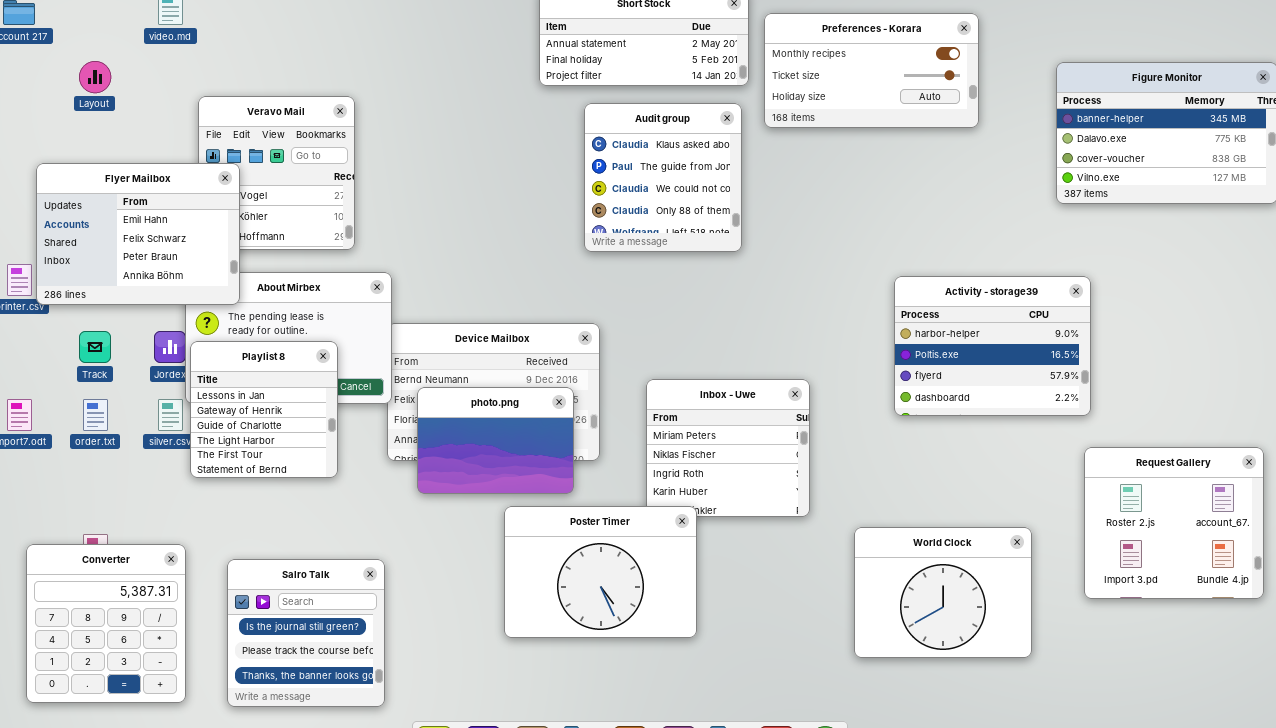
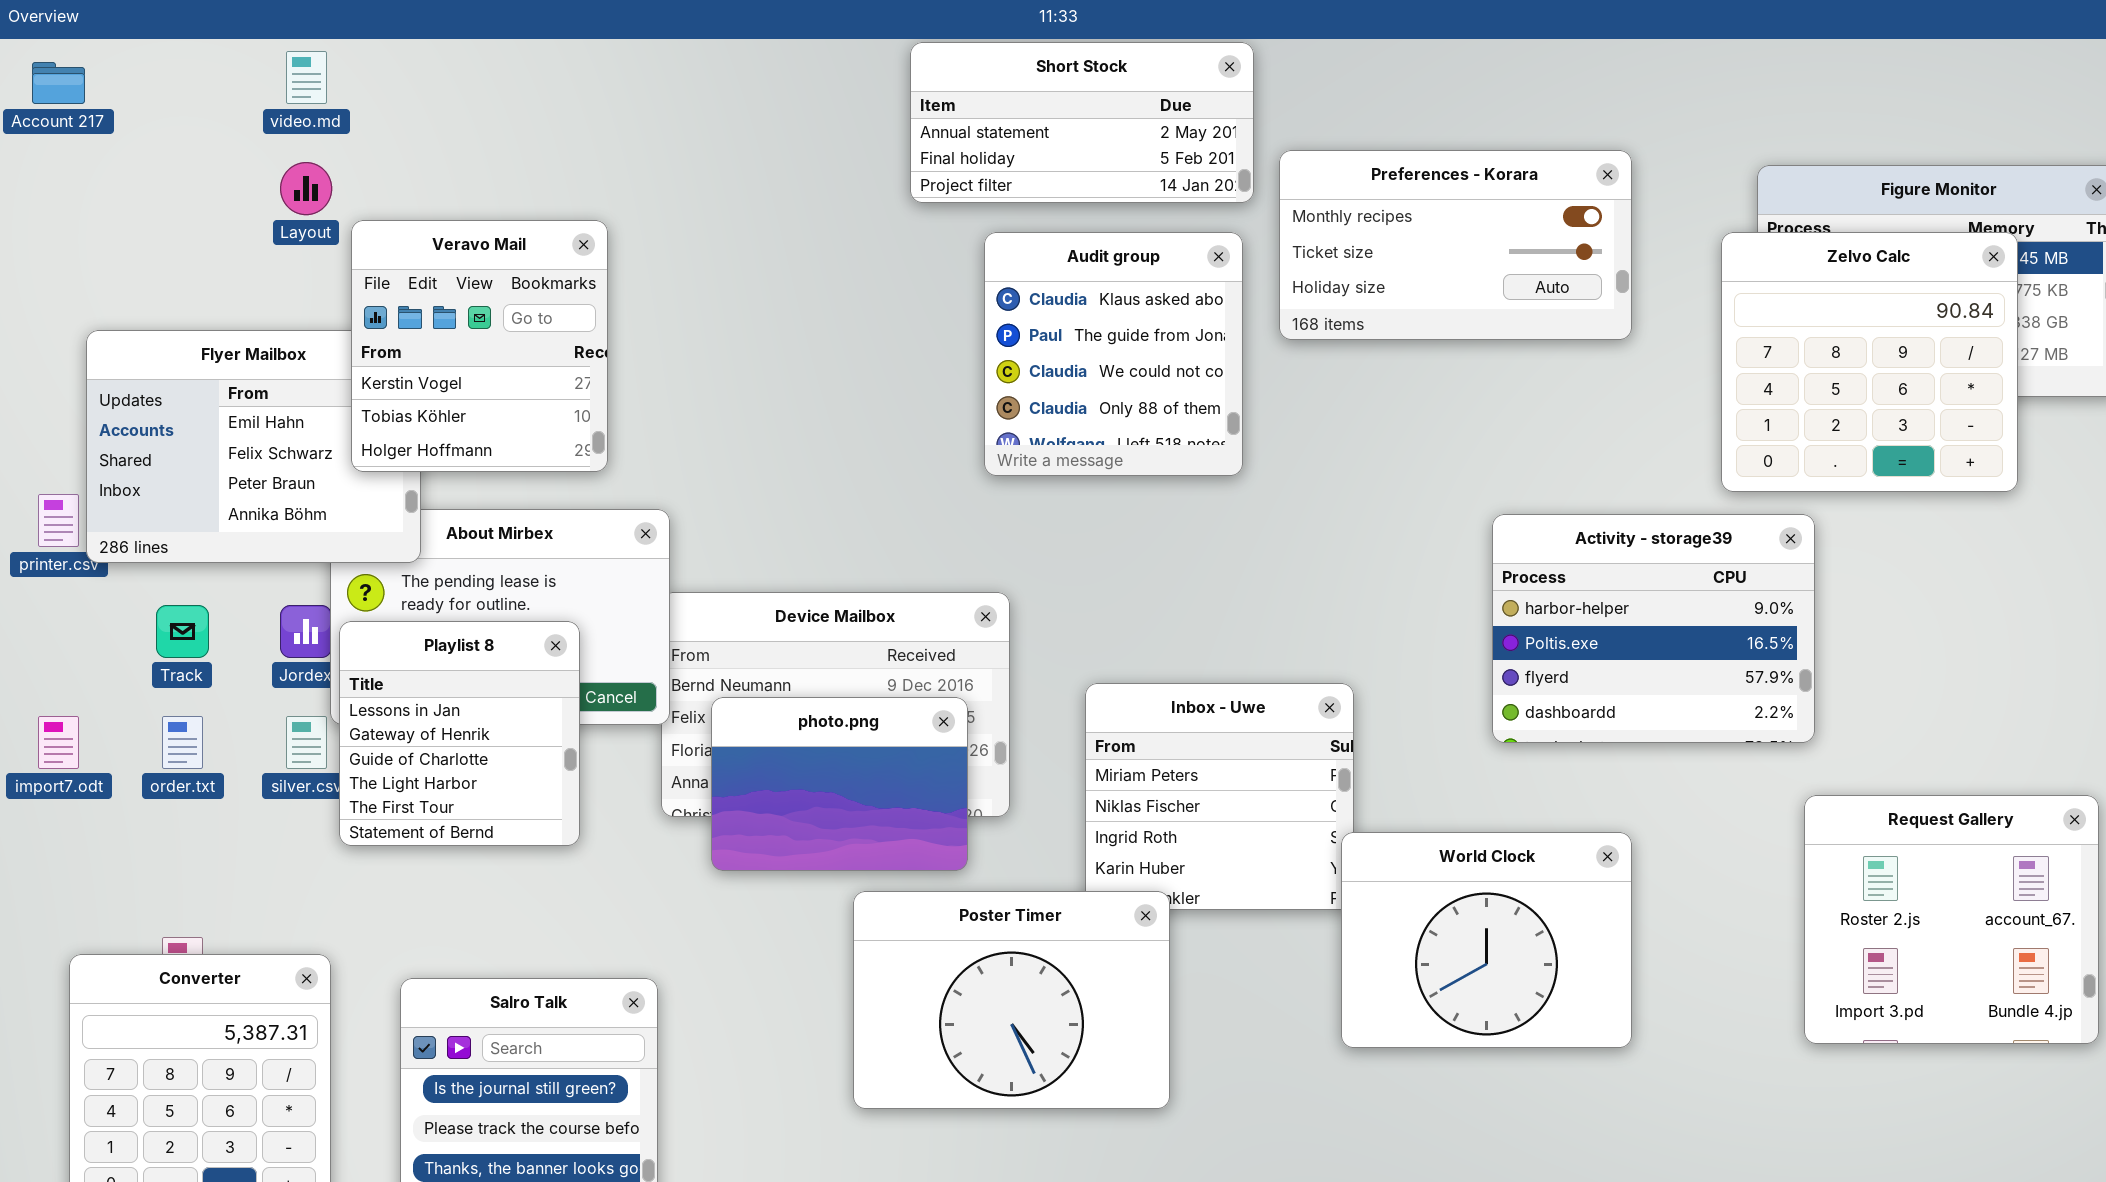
Preferences - Korara: [764,13,979,128] -> [1279,150,1632,340], moved
Layout: [79,61,111,93] -> [280,162,332,215], moved
Veravo Mail: [198,96,355,250] -> [351,220,608,472], raised
Zelvo Calc: none -> [1721,232,2018,492], opened
World Clock: [854,527,1032,658] -> [1341,832,1632,1048], moved

